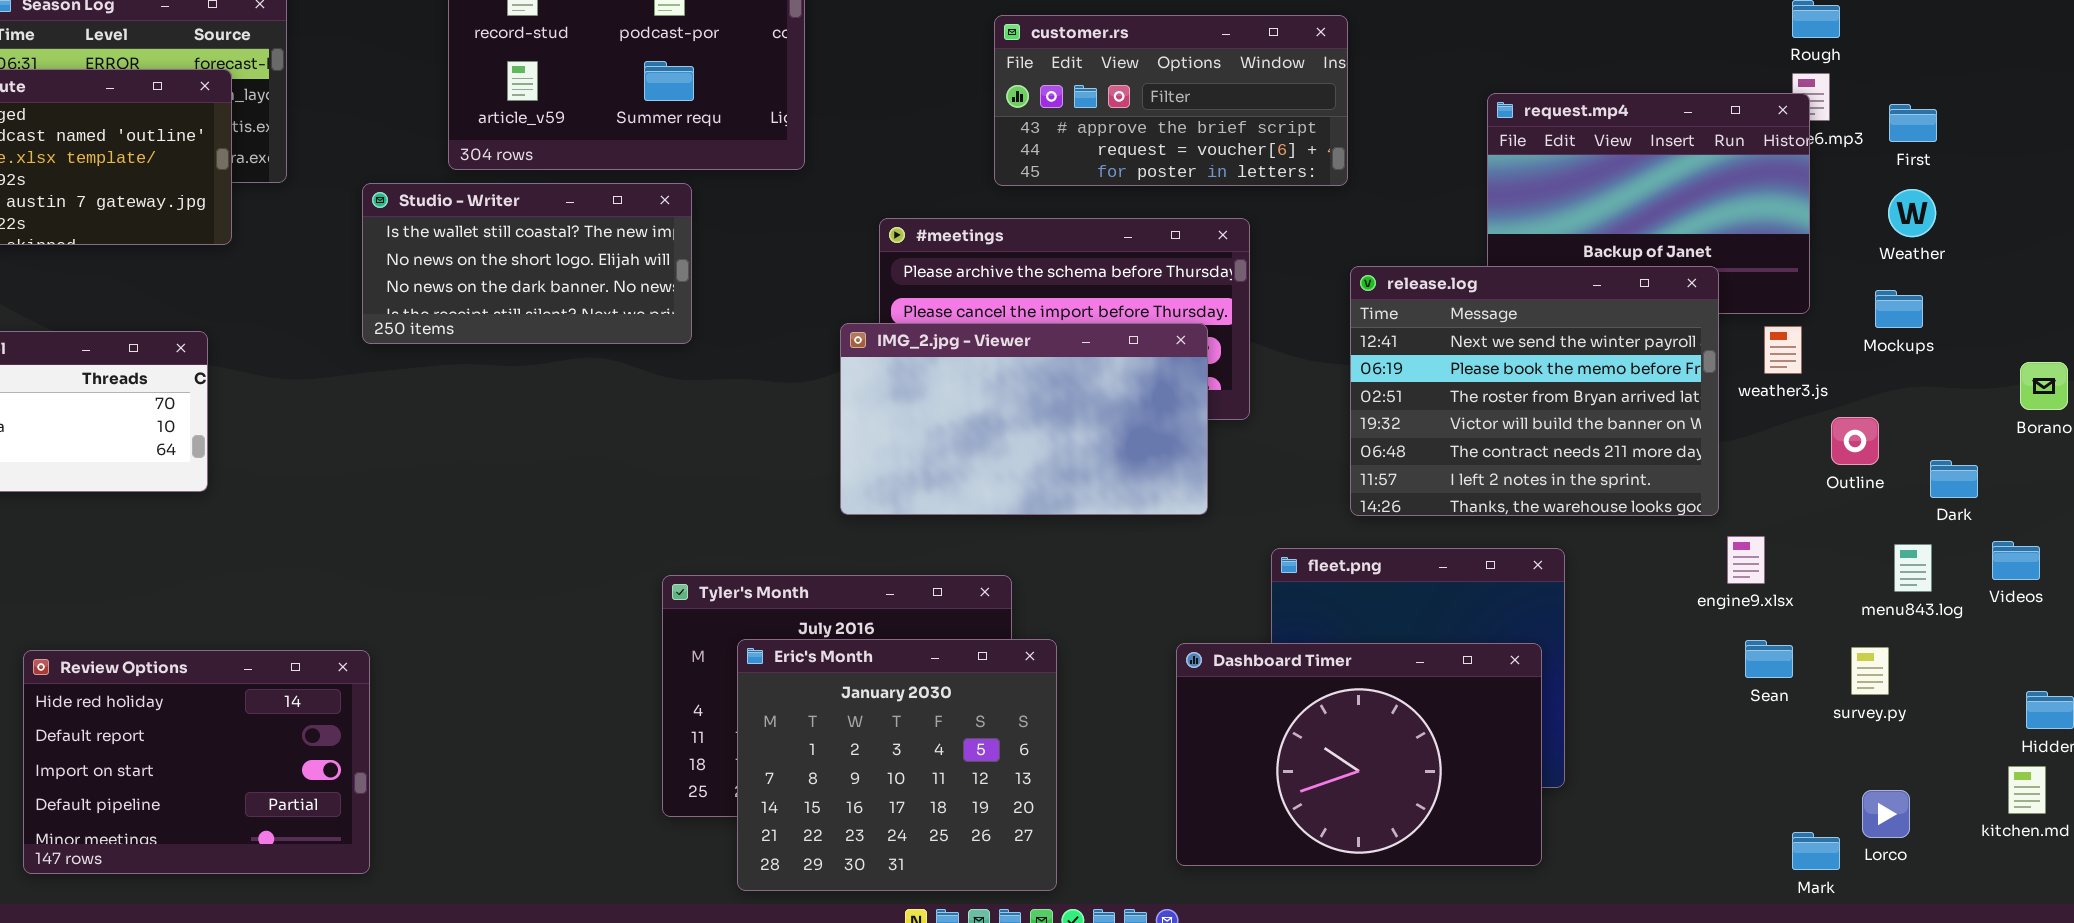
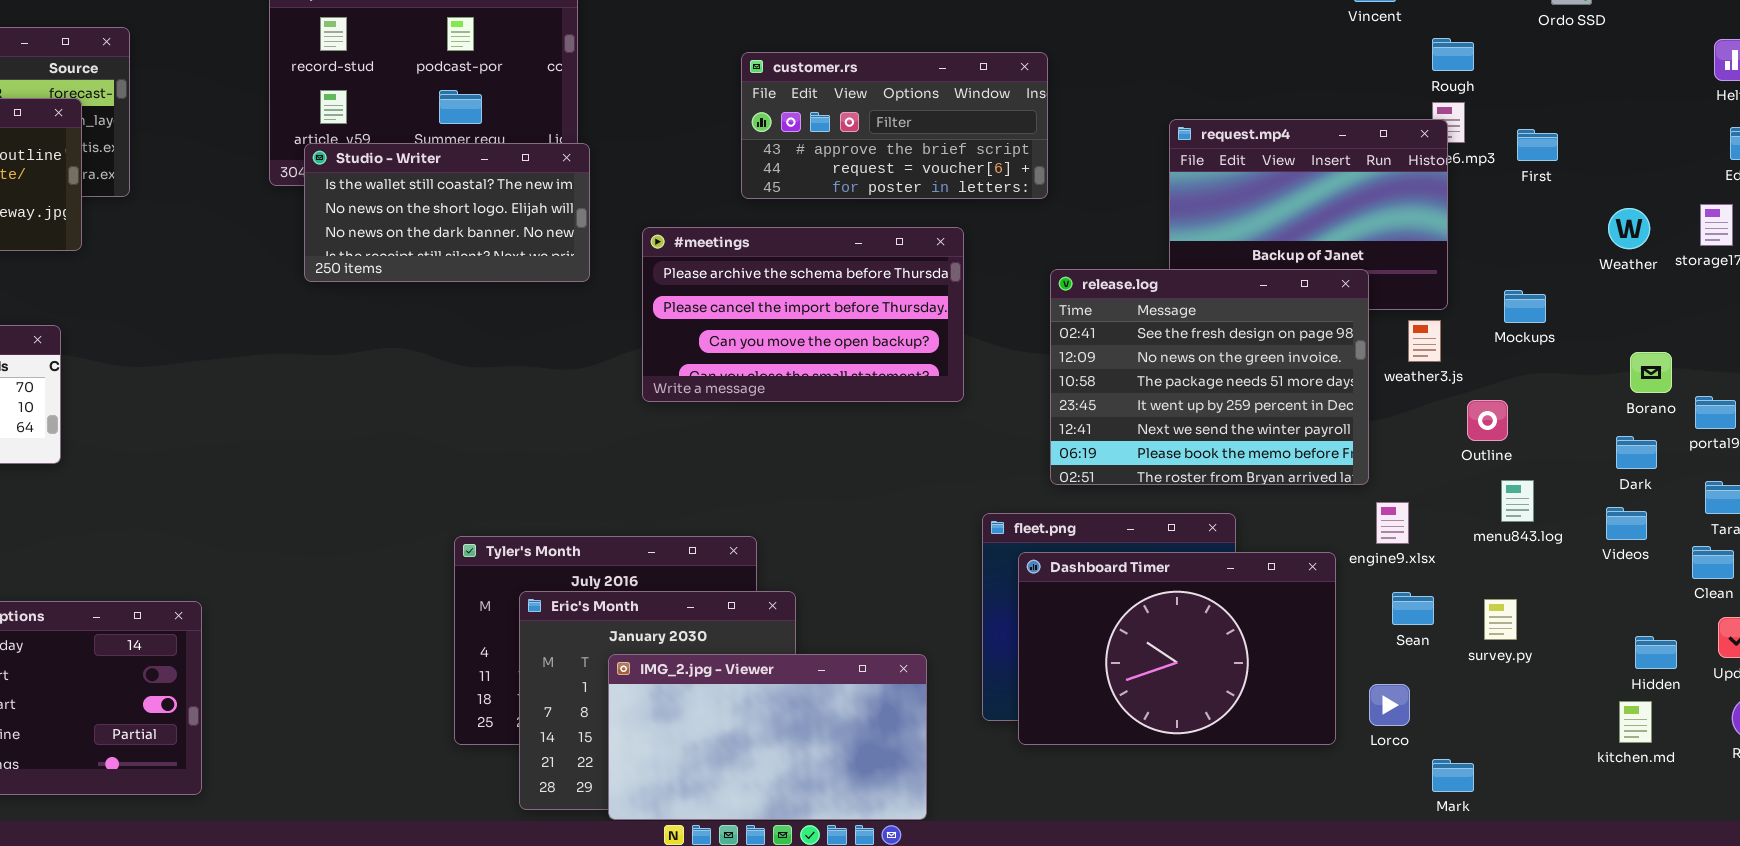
Studio - Writer: [362,183,692,344] -> [304,143,590,282], moved
Weather: [1888,189,1936,237] -> [1608,208,1650,249], moved
release.log: [1350,266,1719,516] -> [1050,269,1369,485], scrolled up 4 rows
IMG_2.jpg - Viewer: [840,323,1208,515] -> [608,654,927,820], moved
Dark: [1930,460,1978,498] -> [1616,436,1657,469], moved
menu843.log: [1894,544,1932,592] -> [1501,480,1534,522], moved
Dashboard Timer: [1176,643,1542,866] -> [1018,552,1336,745], moved
Lorco: [1862,790,1910,838] -> [1369,684,1410,726], moved

